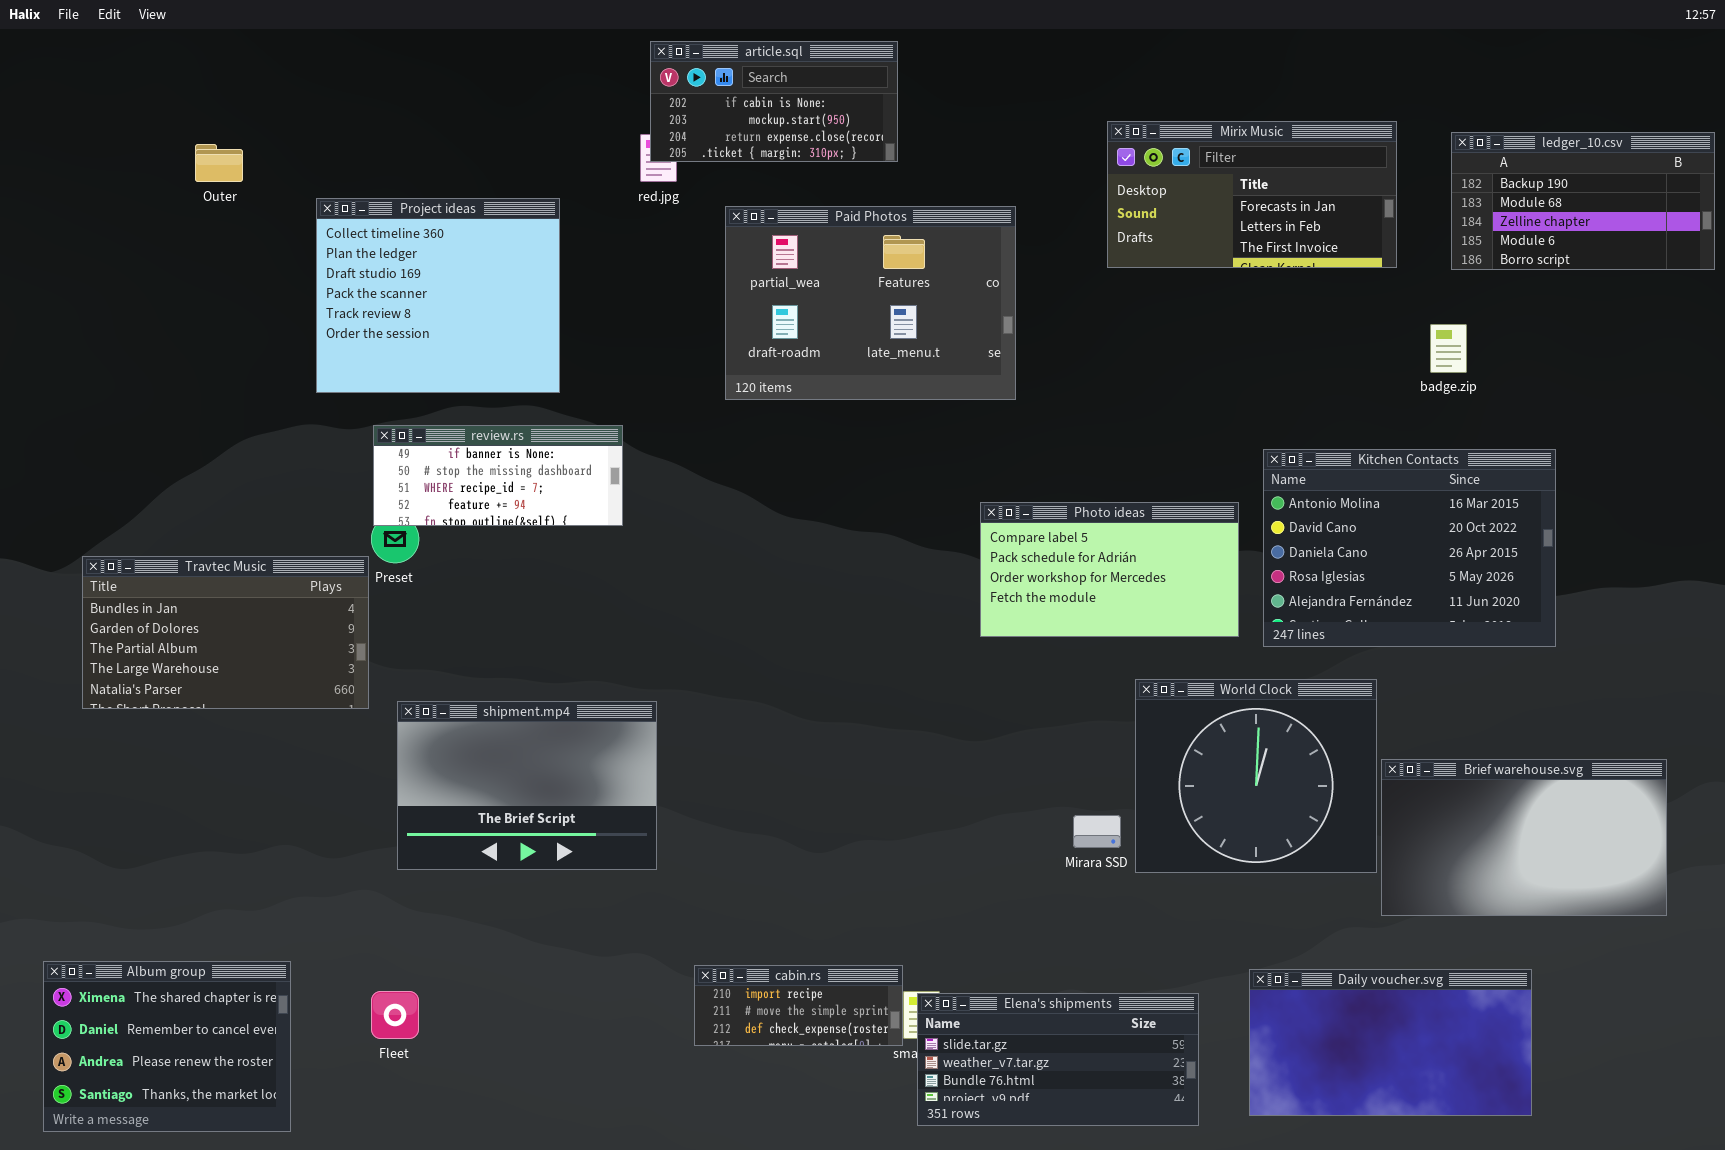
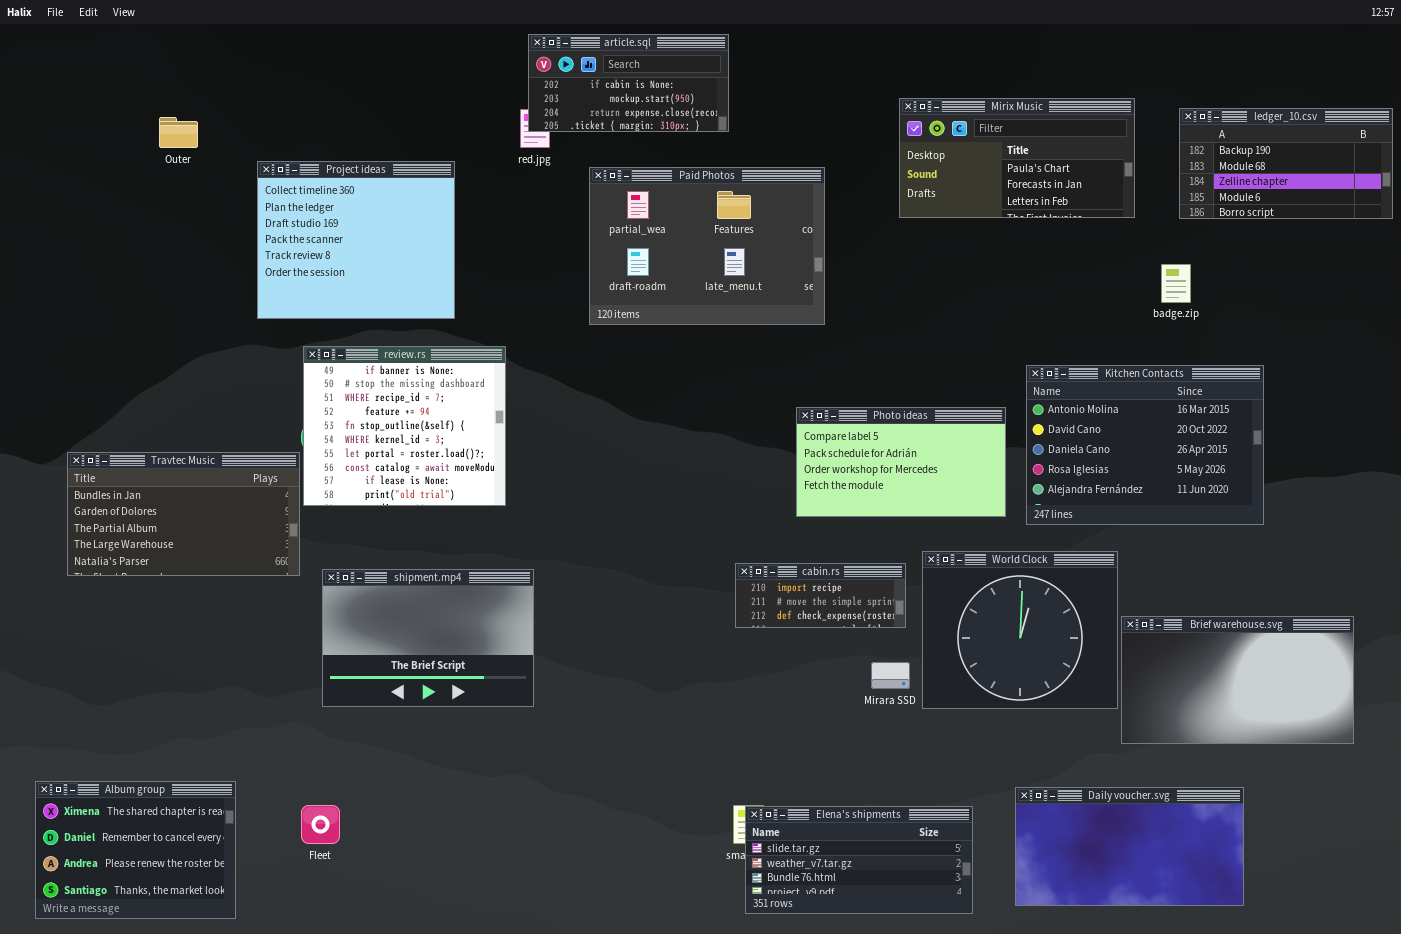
Mirix Music: [1107,121,1397,268] -> [899,98,1135,218], scrolled up 1 row
review.rs: [373,425,623,526] -> [303,346,506,506], resized
cabin.rs: [694,965,903,1046] -> [735,563,906,628], moved

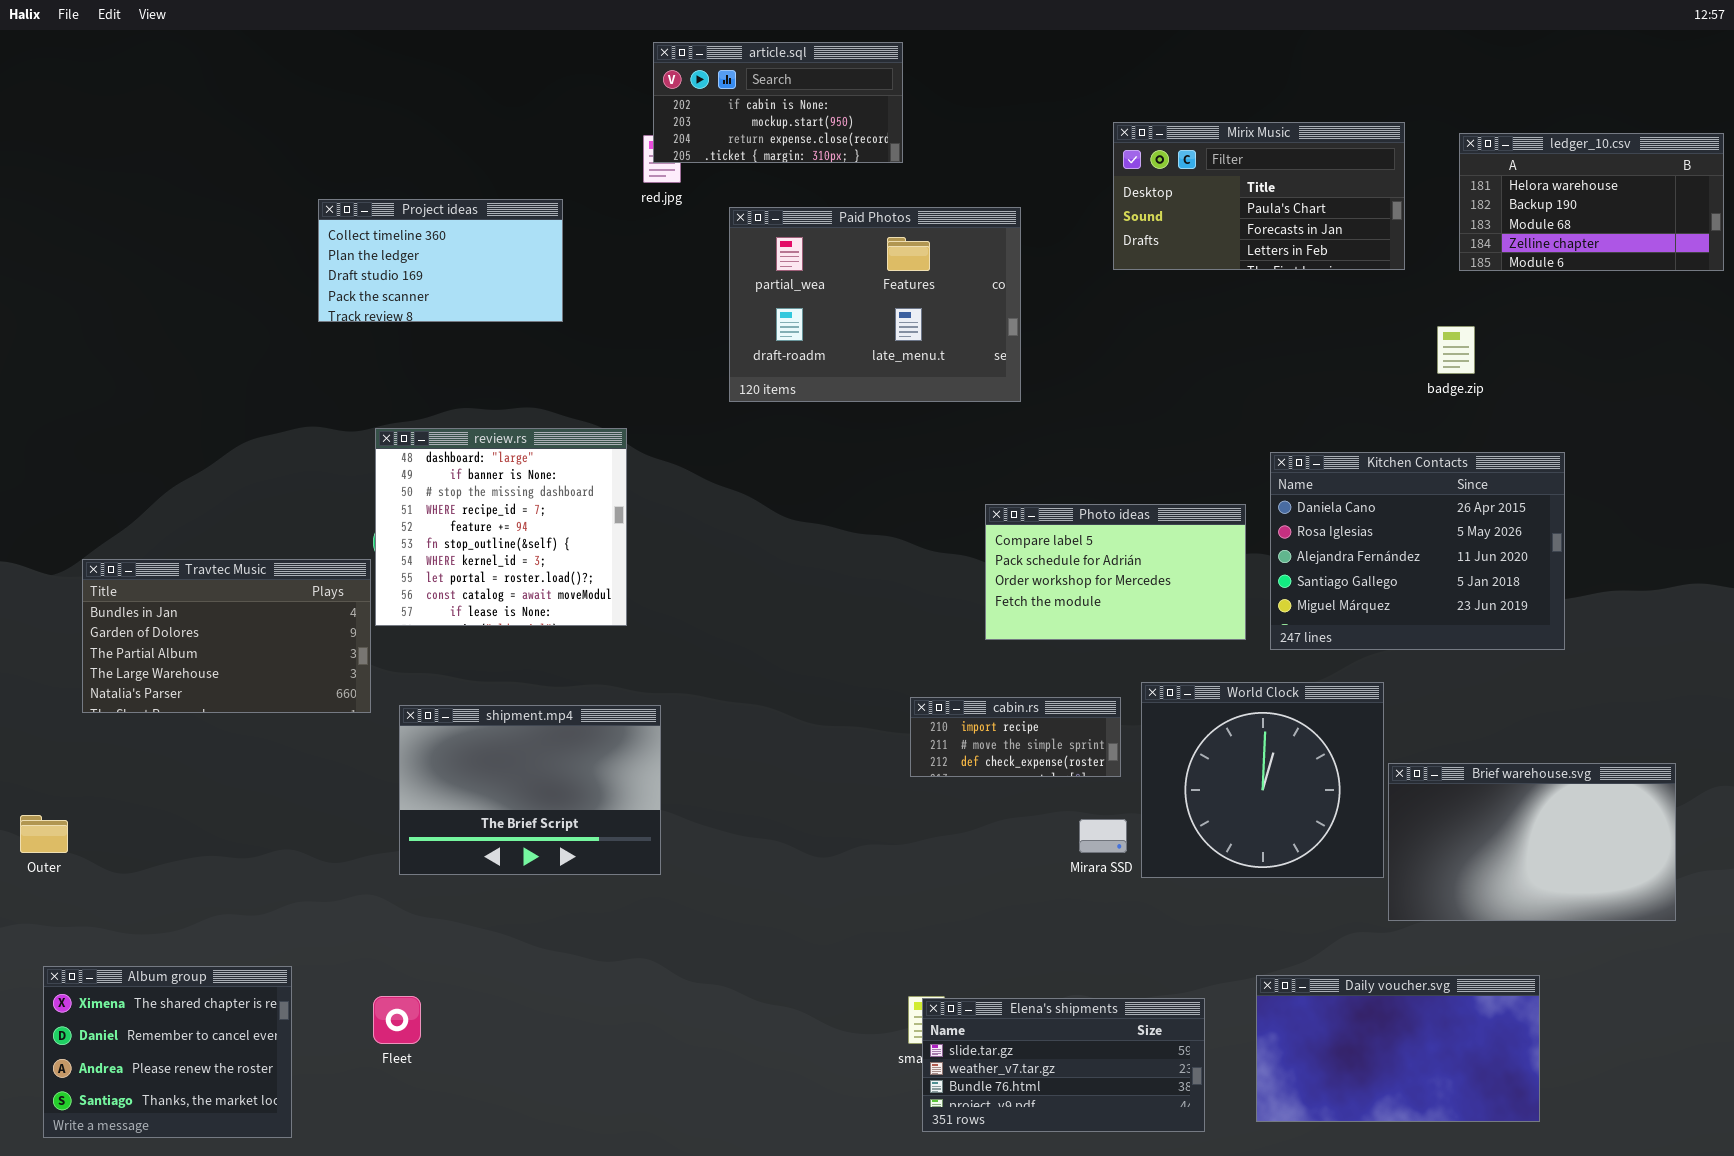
ledger_10.csv: [1179,108,1393,219] -> [1459,133,1724,271], scrolled up 1 row
Outer: [159,117,198,148] -> [20,815,68,853], moved
Project ideas: [257,161,455,319] -> [318,199,563,322], resized
review.rs: [303,346,506,506] -> [375,428,627,626], scrolled up 1 row
Kitchen Contacts: [1026,365,1264,525] -> [1270,452,1565,650], scrolled down 2 rows

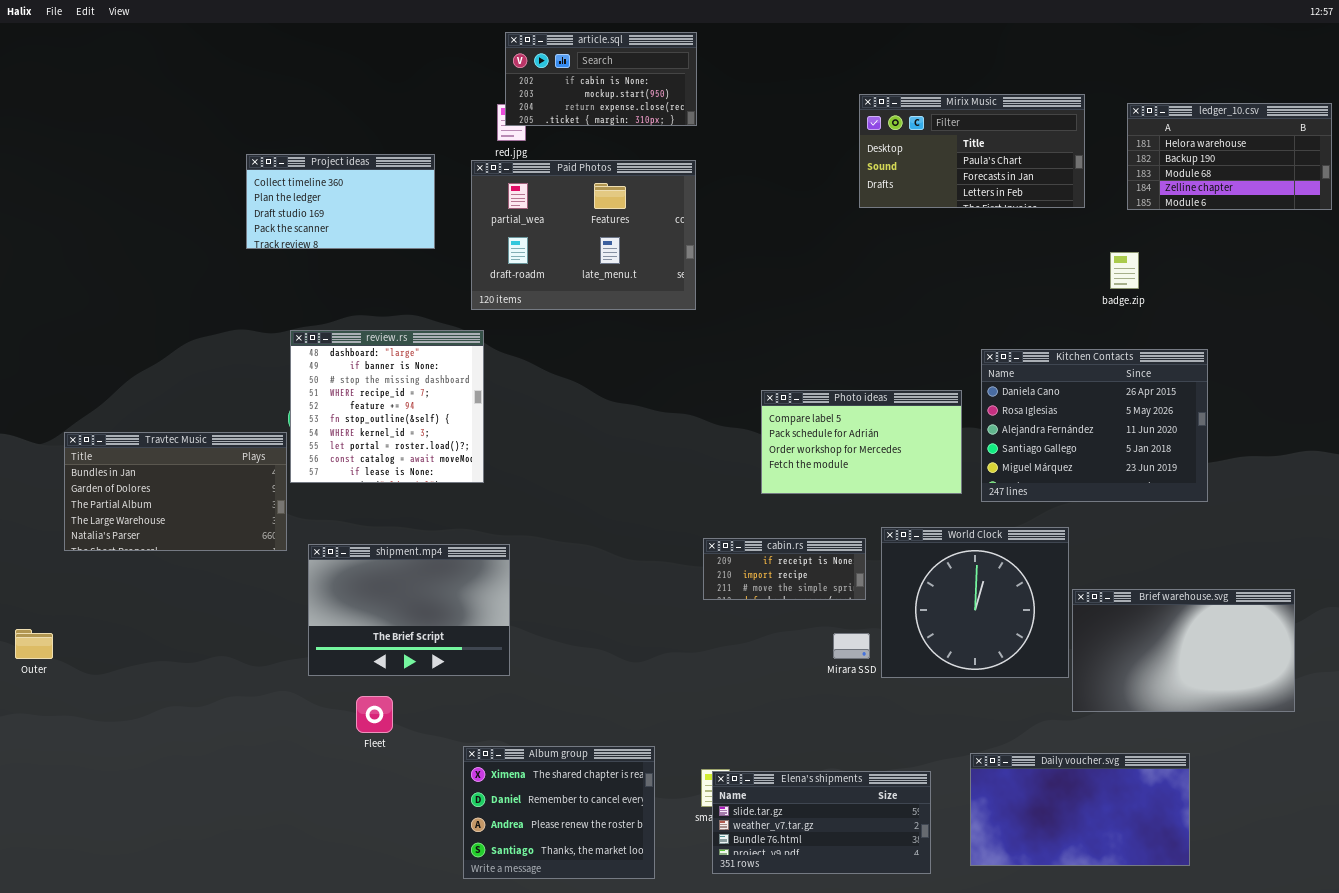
Paid Photos: [729,207,1021,402] -> [471,160,696,310], moved
cabin.rs: [910,697,1121,777] -> [703,538,866,600], scrolled up 1 row
Album group: [43,966,292,1138] -> [463,746,655,879], moved
Fleet: [373,996,421,1044] -> [356,696,393,733], moved

